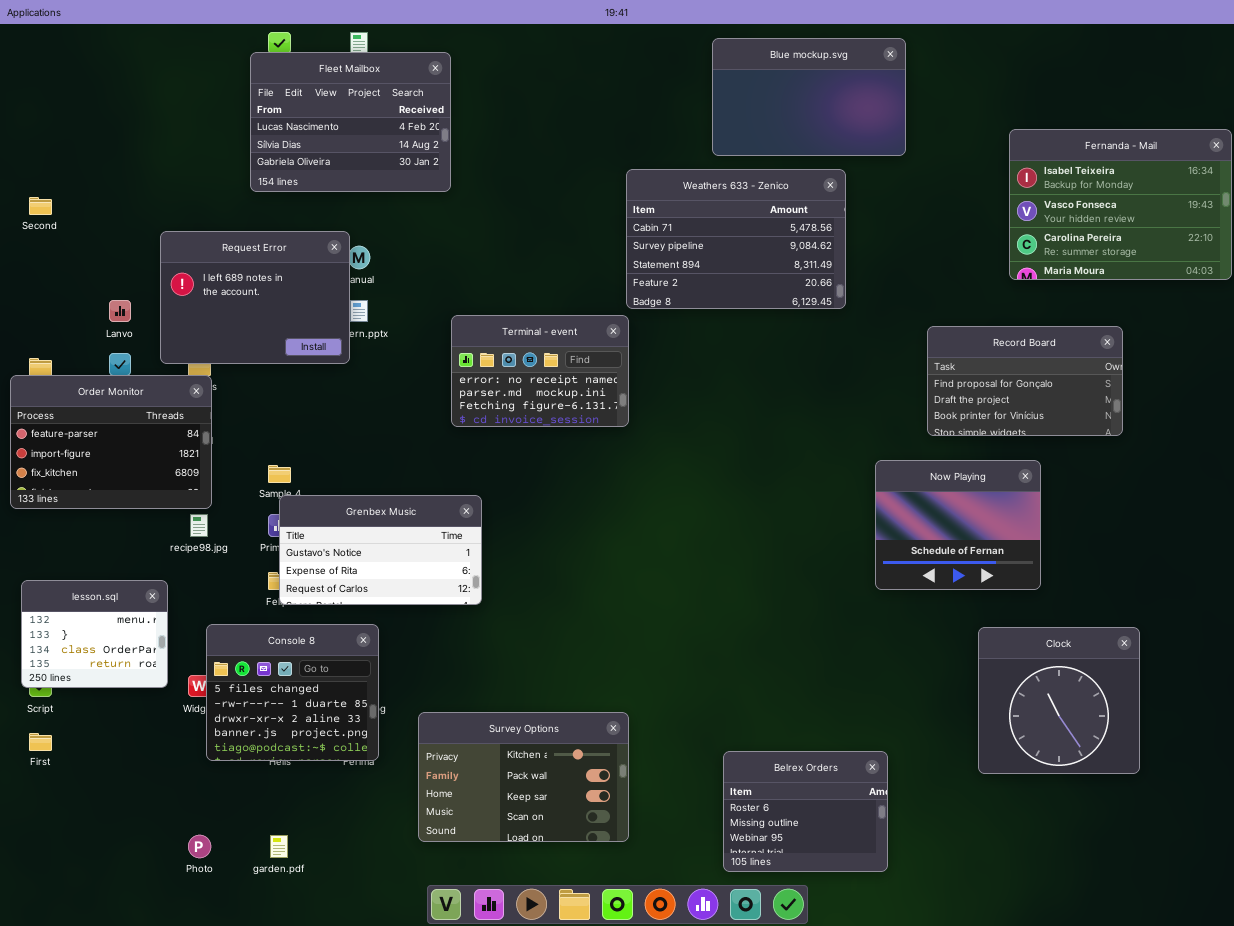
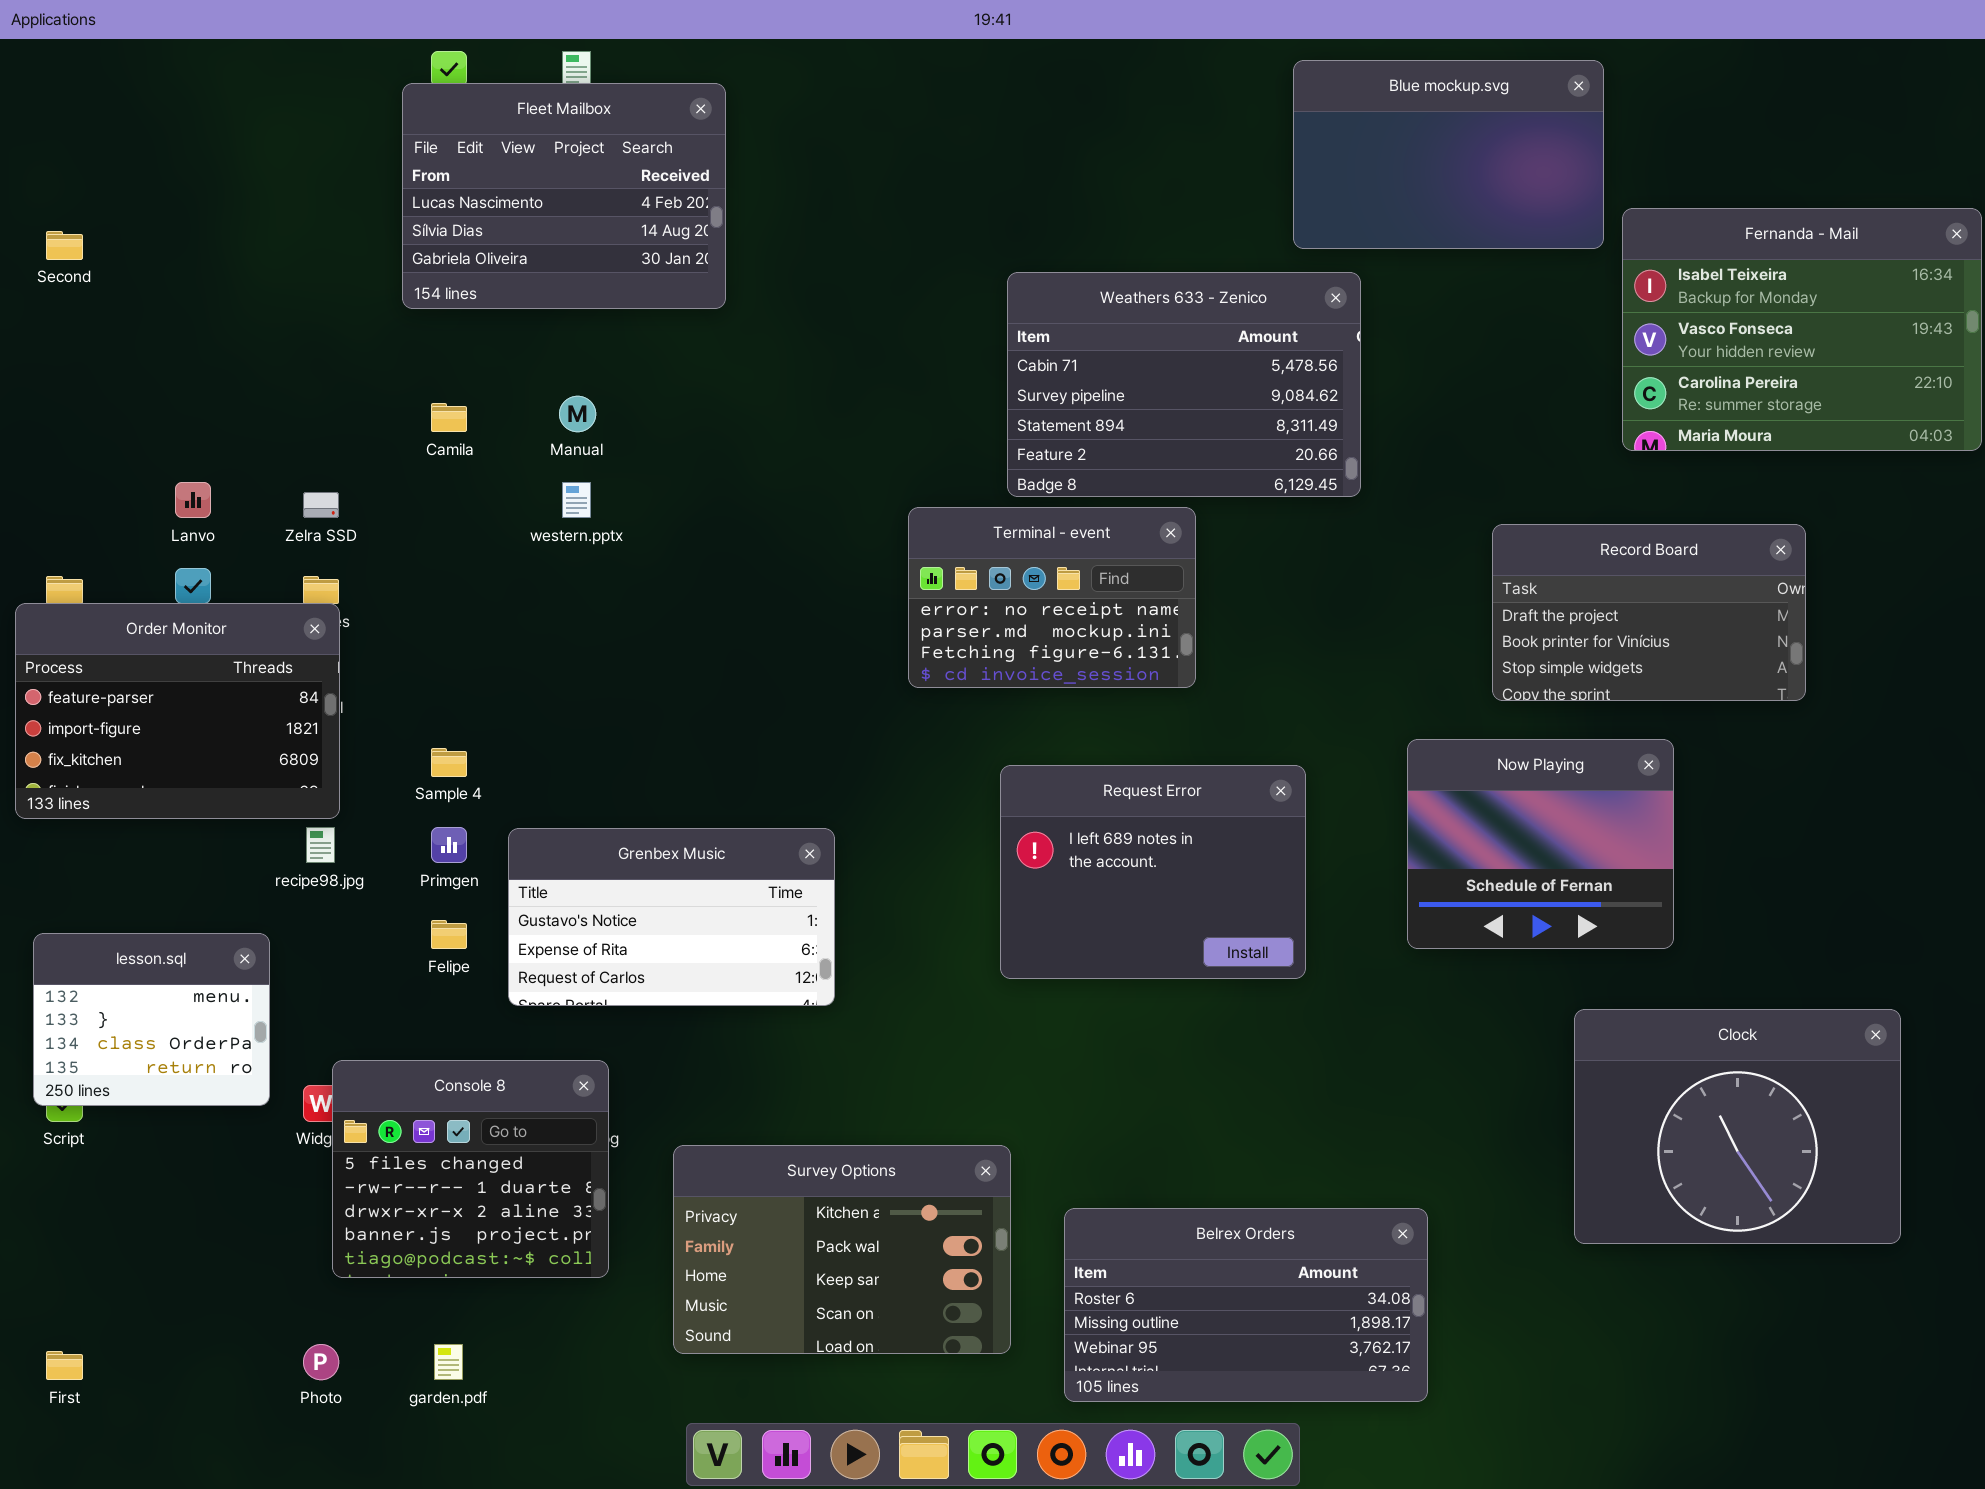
Blue mockup.svg: [712,38,906,156] -> [1293,60,1604,249], moved
Second: [29,197,52,215] -> [46,231,83,260], moved
Request Error: [160,231,350,364] -> [1000,765,1306,979], moved
Terminal - event: [451,315,629,427] -> [908,507,1196,688], moved
Record Board: [927,326,1123,436] -> [1492,524,1806,701], scrolled down 1 row
Grenbex Music: [279,495,482,605] -> [508,828,835,1006], moved
Console 8: [206,624,379,761] -> [332,1060,609,1278], moved
Clock: [978,627,1140,774] -> [1574,1009,1901,1244], resized
First: [29,733,52,751] -> [46,1351,83,1380], moved
Belrex Orders: [723,751,888,872] -> [1064,1208,1428,1402], resized

